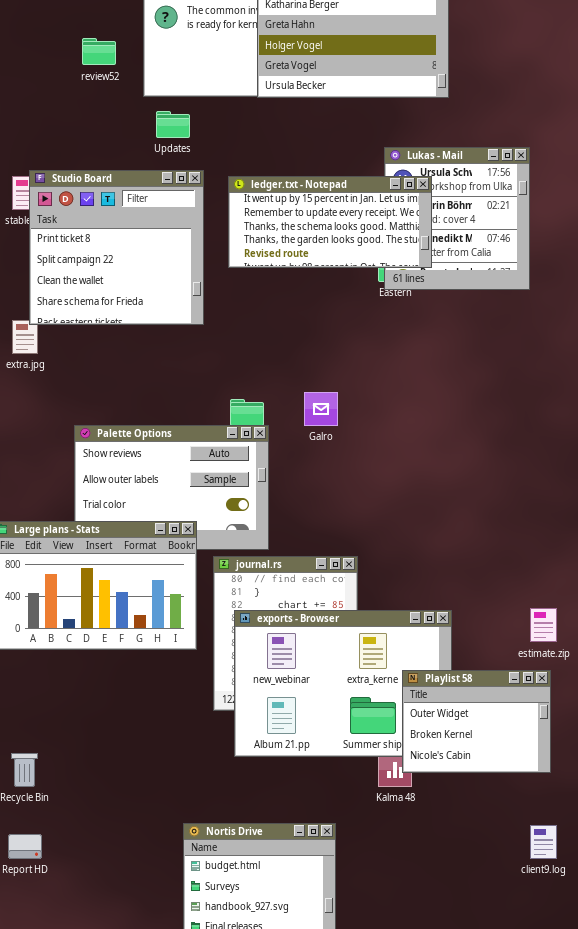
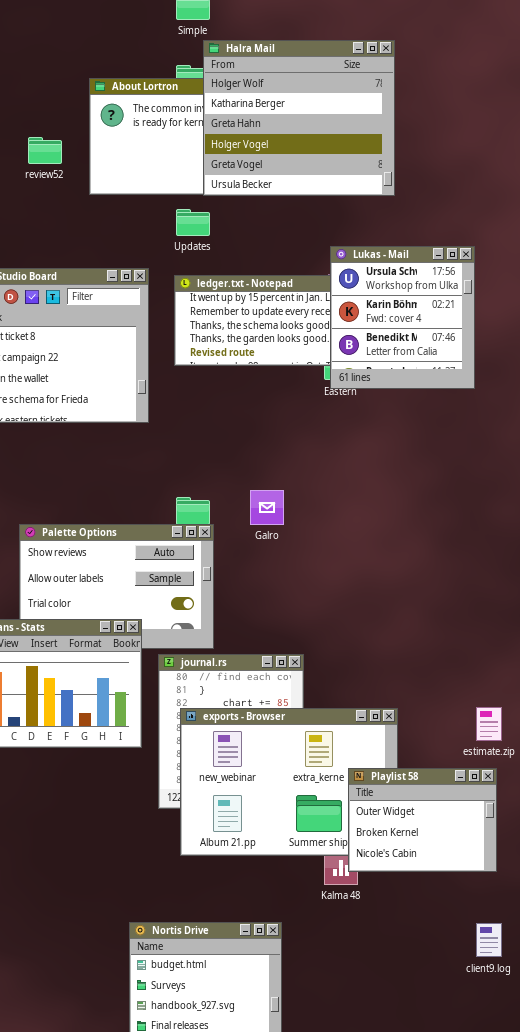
Updates: [156,111,190,138] -> [176,209,210,236], moved
Lukas - Mail: [384,147,530,290] -> [330,246,475,389], raised

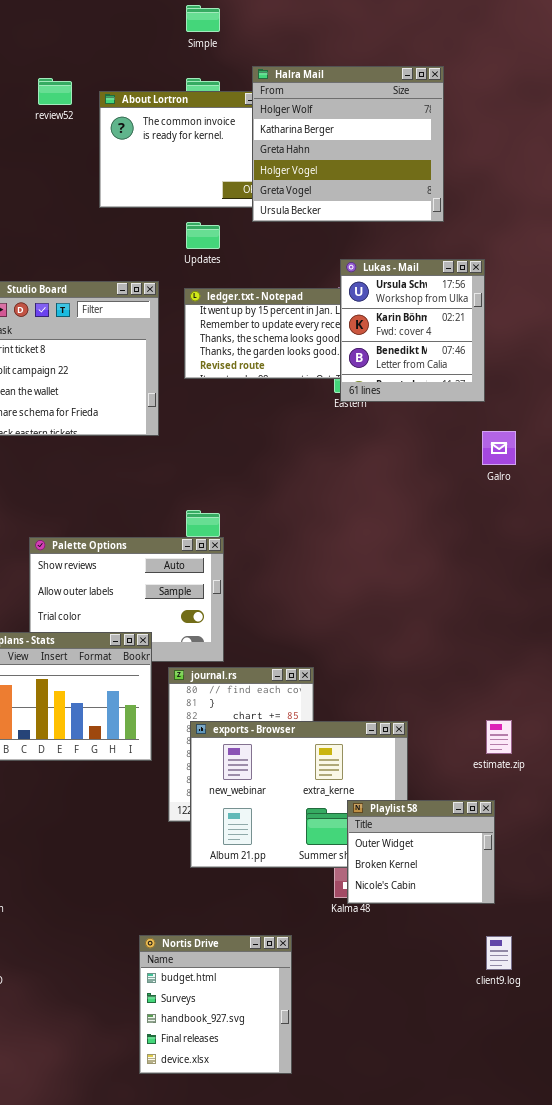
Halra Mail: [203,40,395,196] -> [252,66,444,222], moved
review52: [28,137,62,164] -> [38,78,72,105], moved
Galro: [250,490,284,525] -> [482,431,516,465], moved
Playlist 58: [348,768,497,872] -> [347,800,495,904], moved

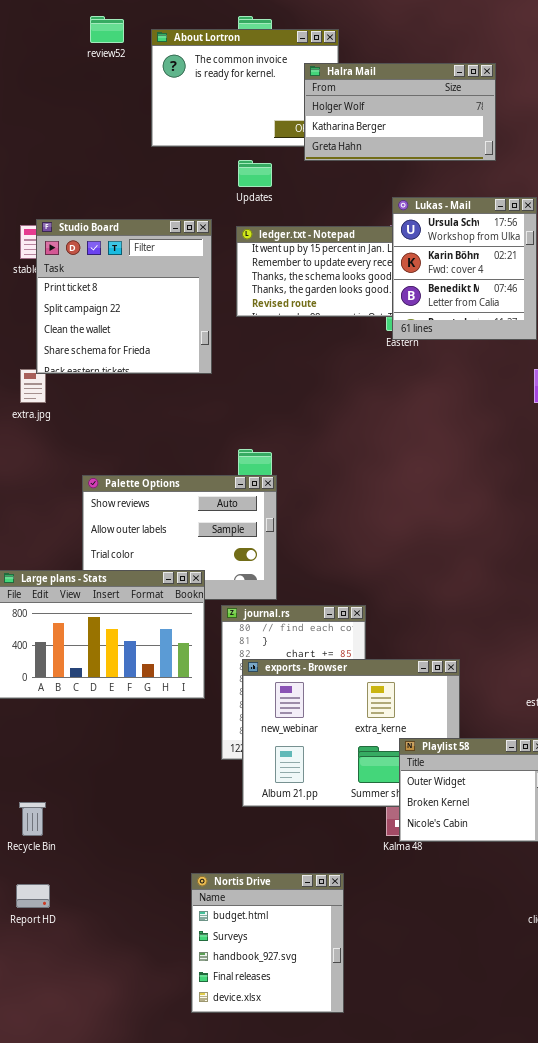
Halra Mail: [252,66,444,222] -> [304,63,496,161], resized

